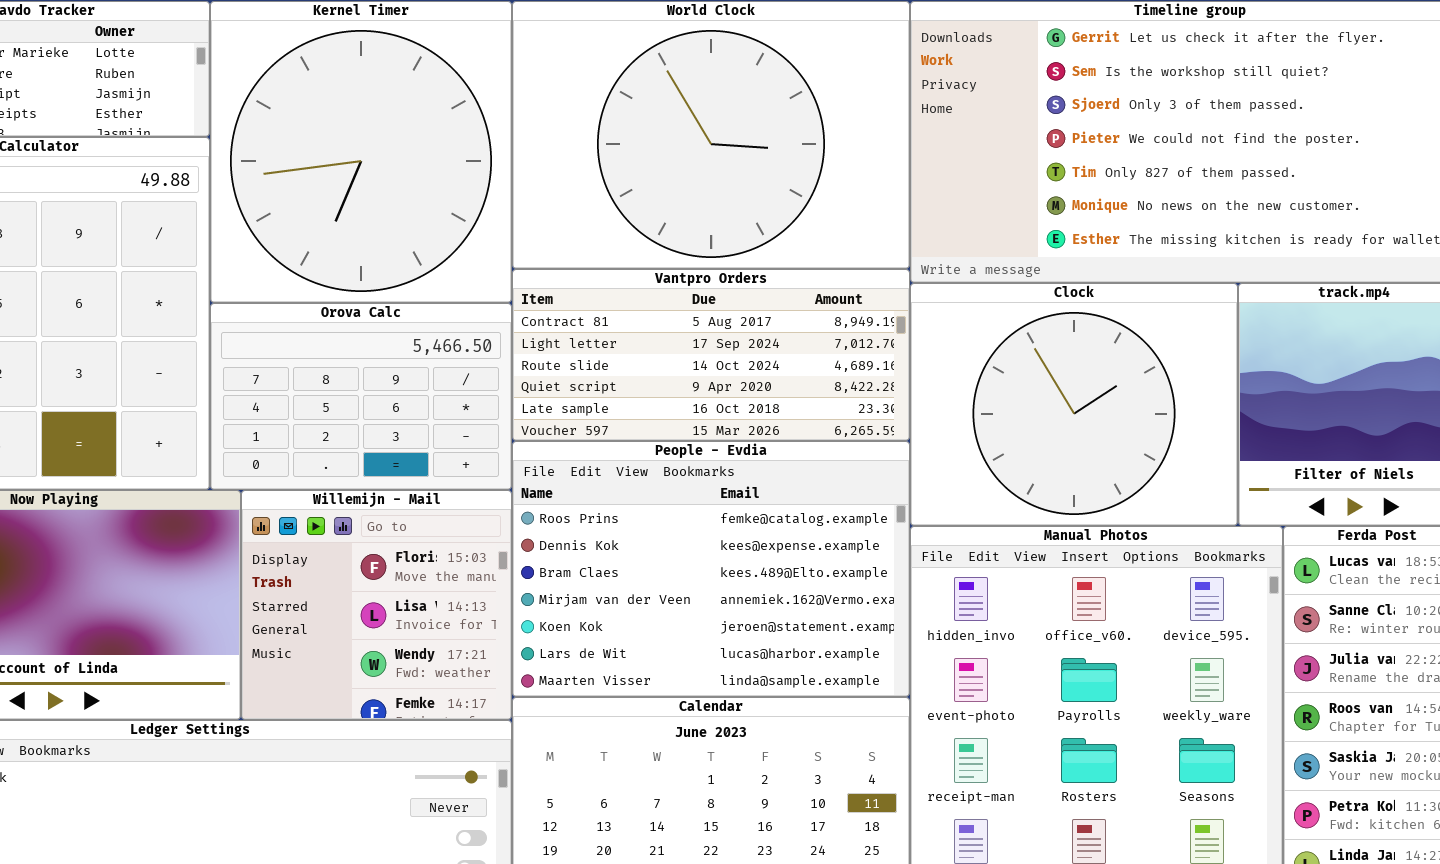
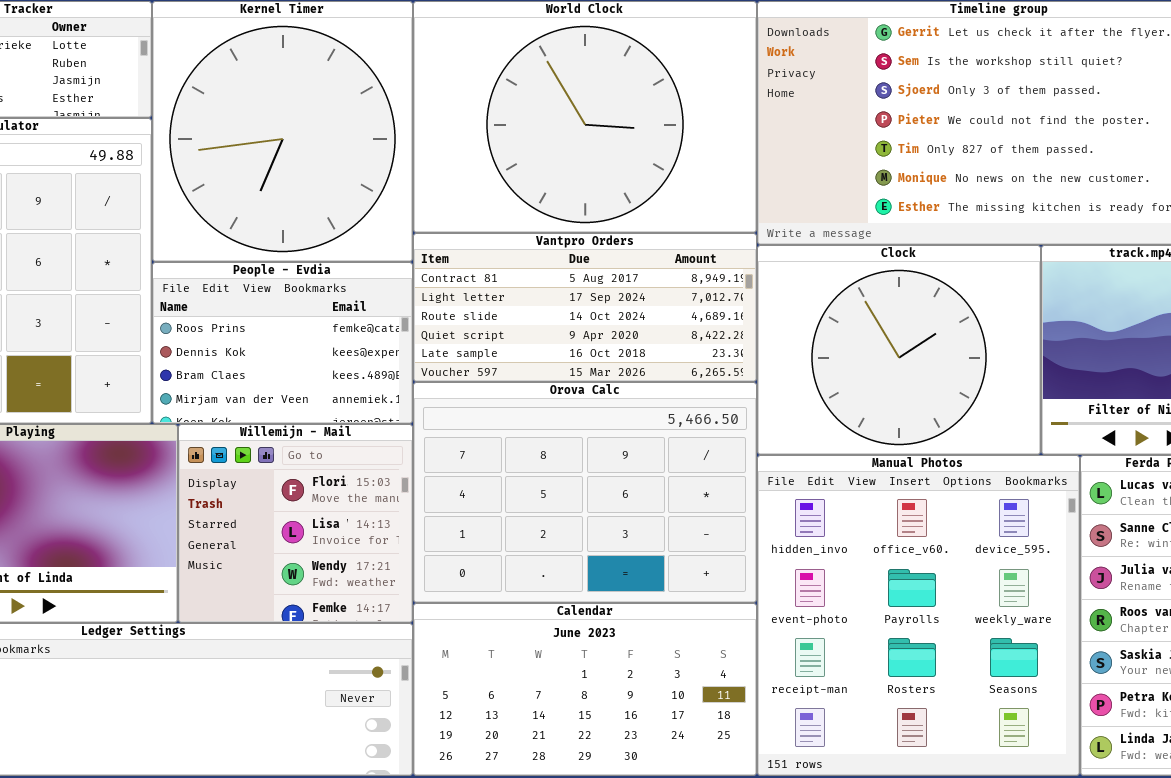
Orova Calc: [210,303,512,490] -> [413,382,757,603], moved, resized
People - Evdia: [512,441,910,697] -> [152,262,413,424], moved, resized

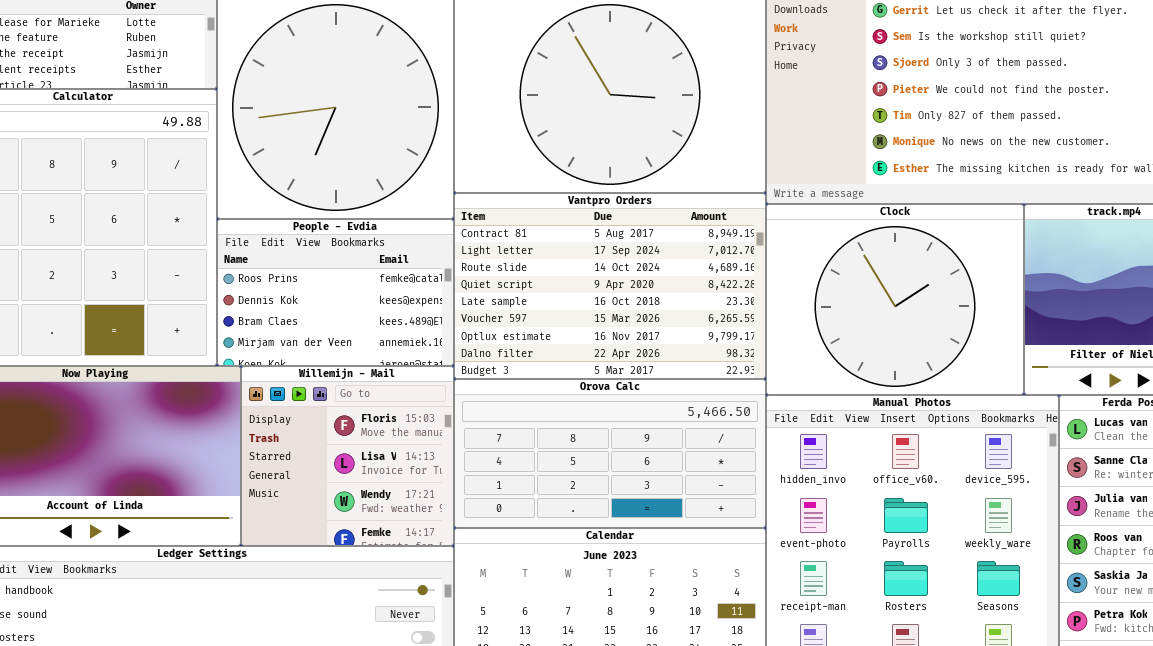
Vantpro Orders: [413,233,757,382] -> [454,193,766,379], resized
Orova Calc: [413,382,757,603] -> [454,379,766,528], resized

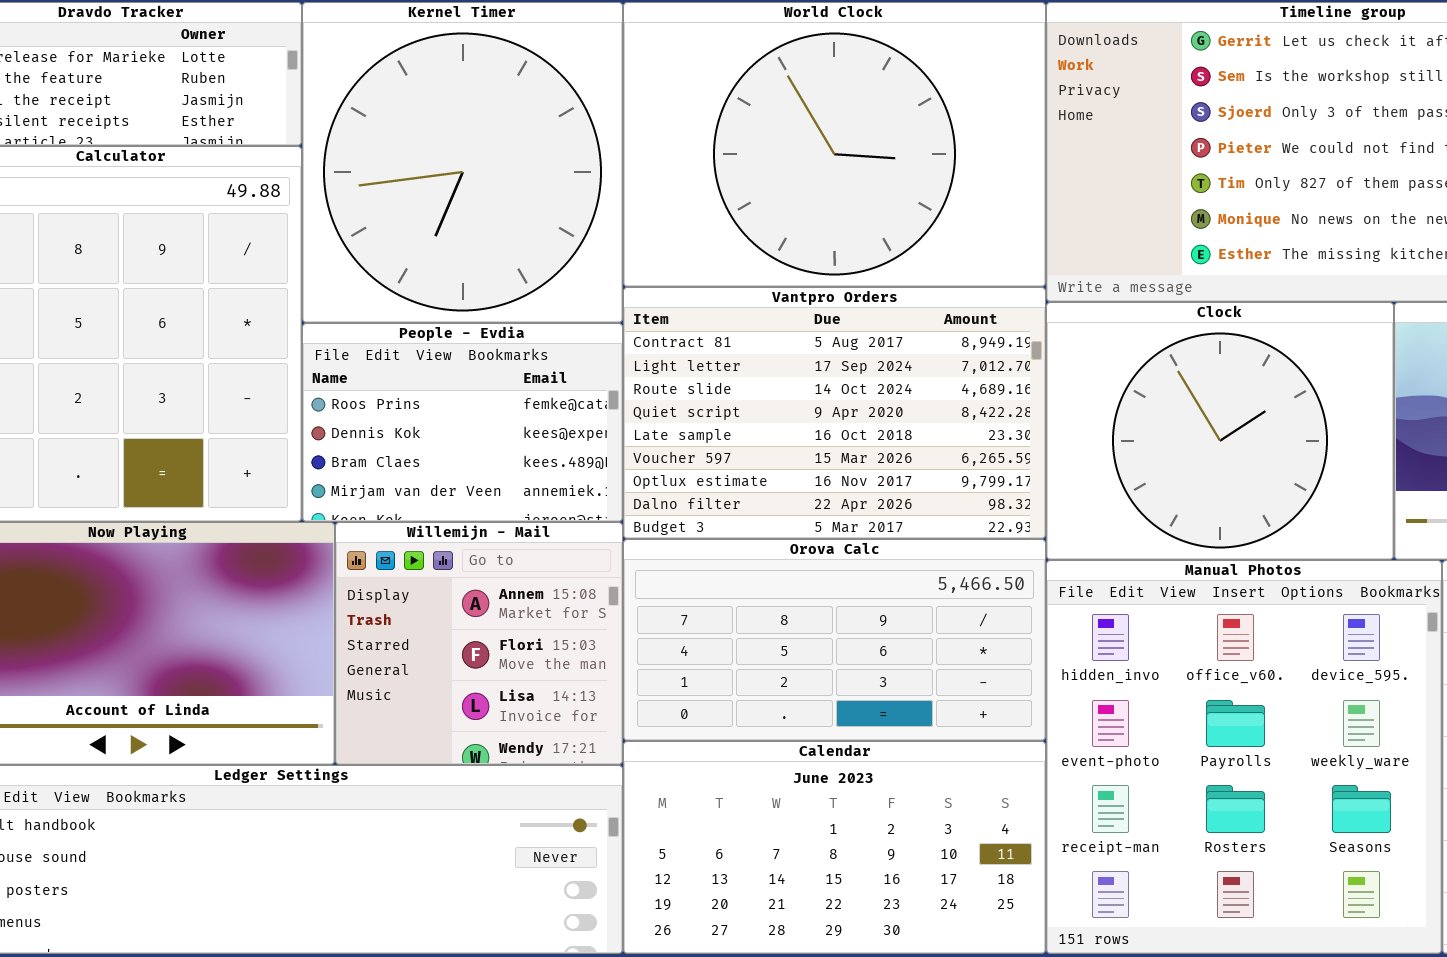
Willemijn - Mail: [241,366,454,546] -> [335,522,623,765], scrolled up 1 row

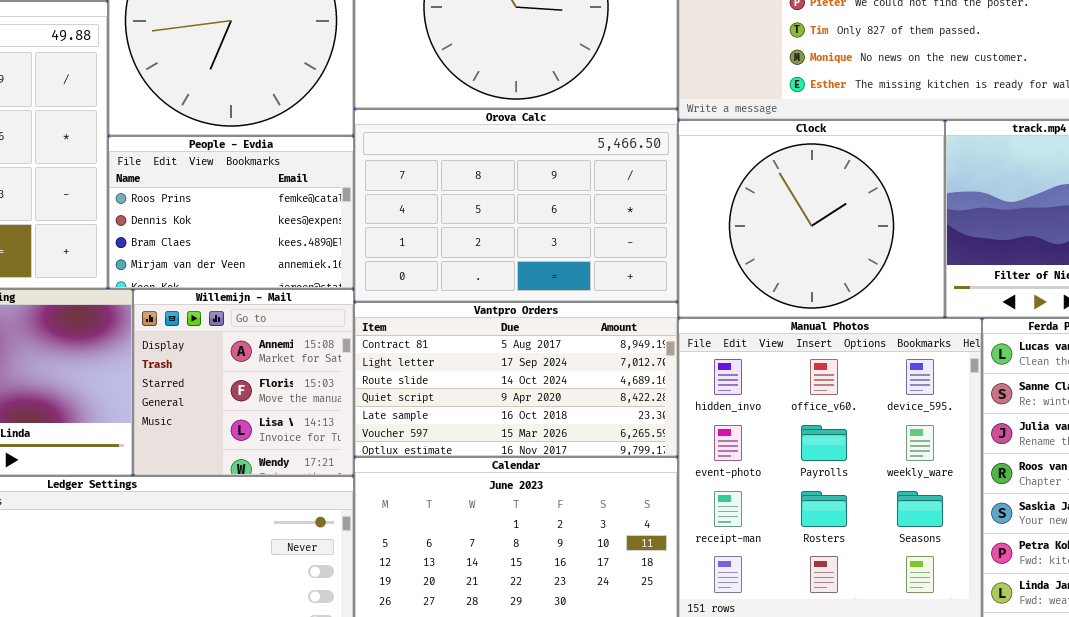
Vantpro Orders: [623,287,1046,539] -> [354,302,678,457], moved, resized
Orova Calc: [623,539,1046,741] -> [354,109,678,302], moved, resized

